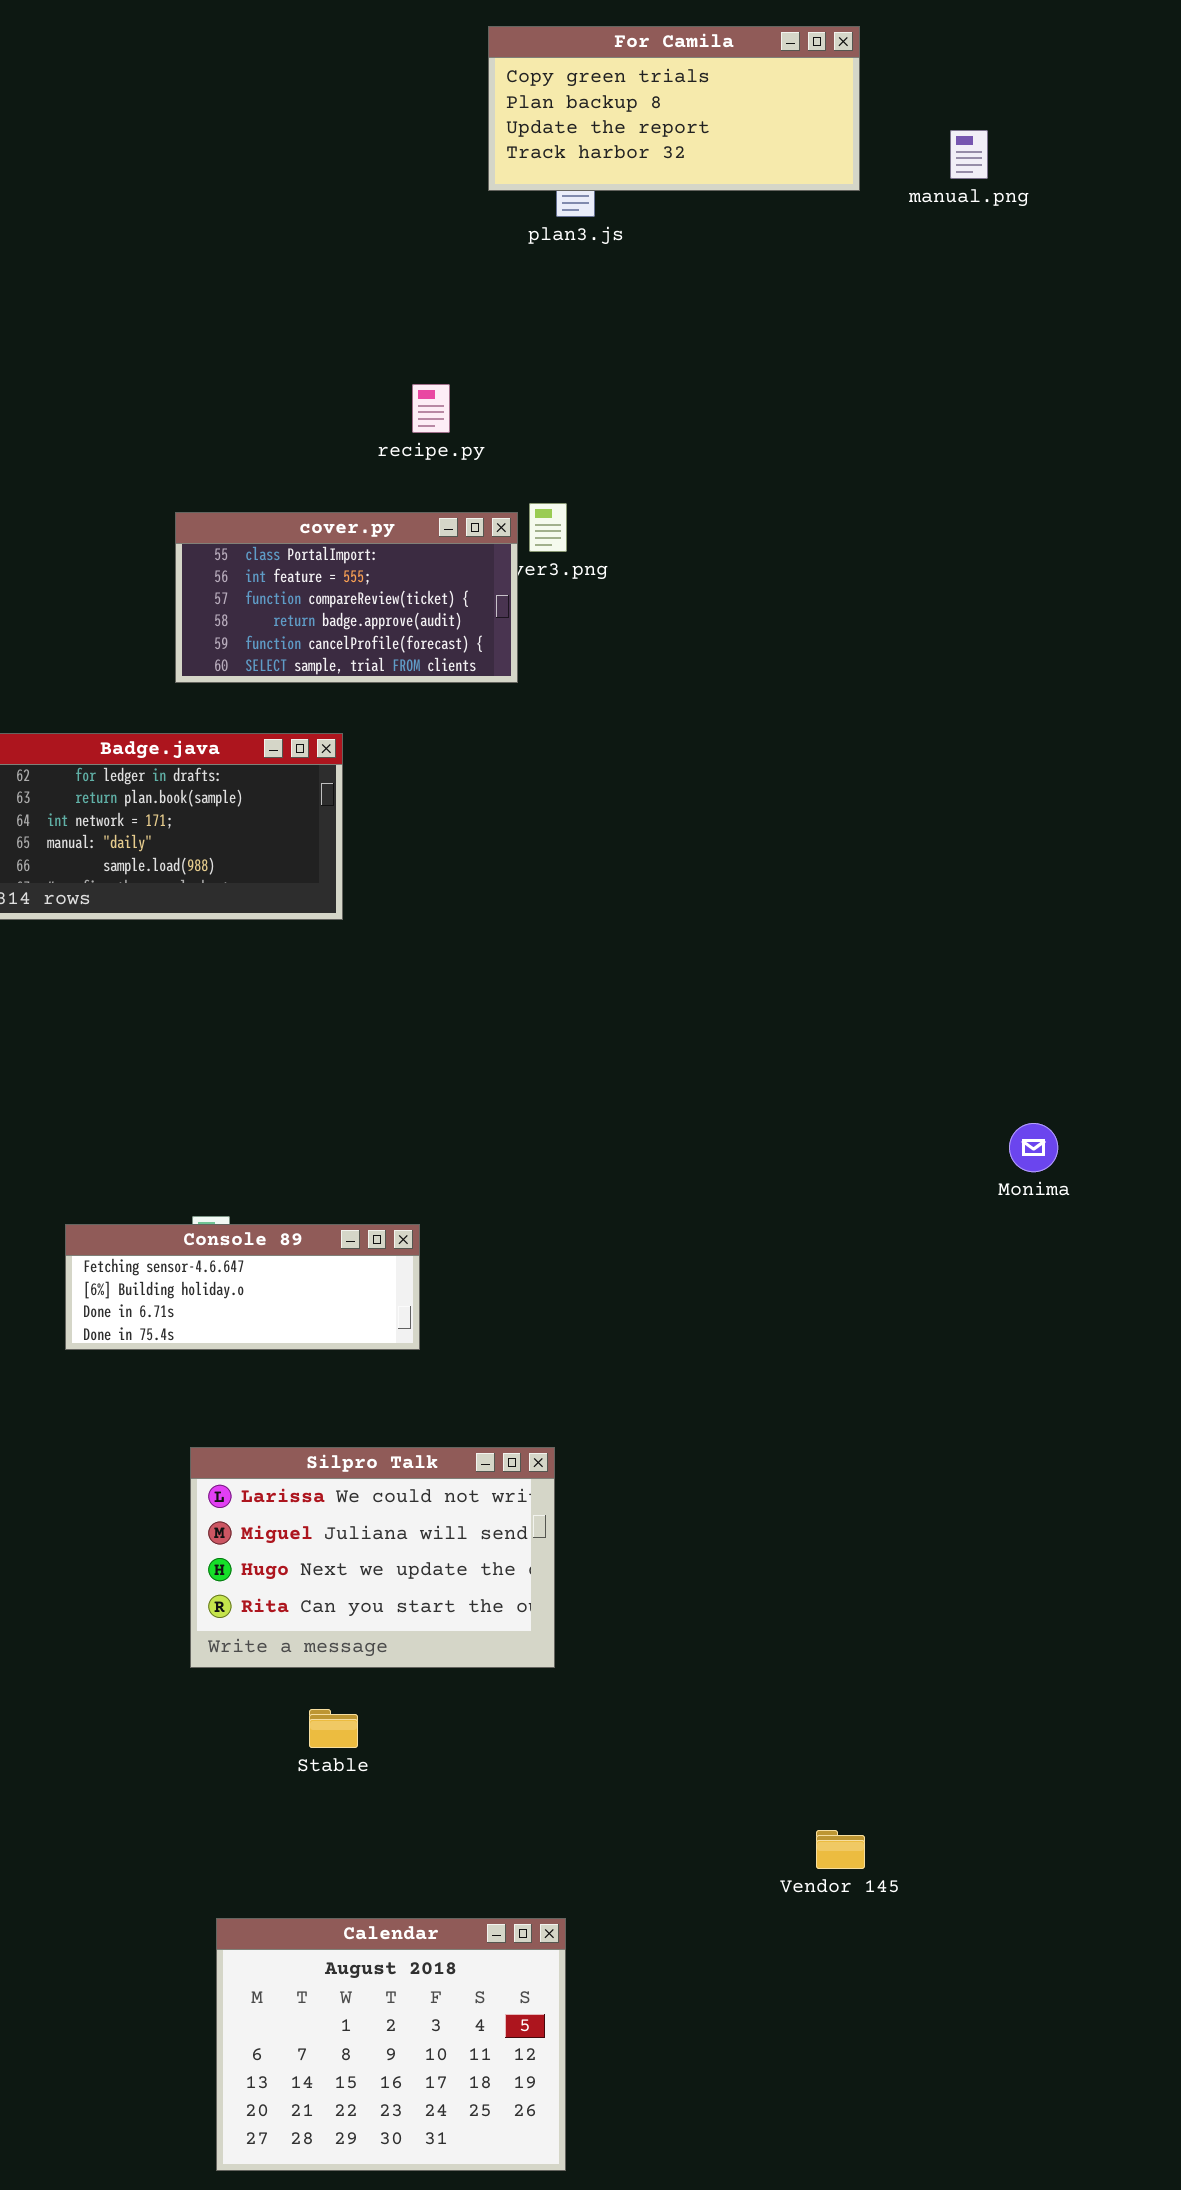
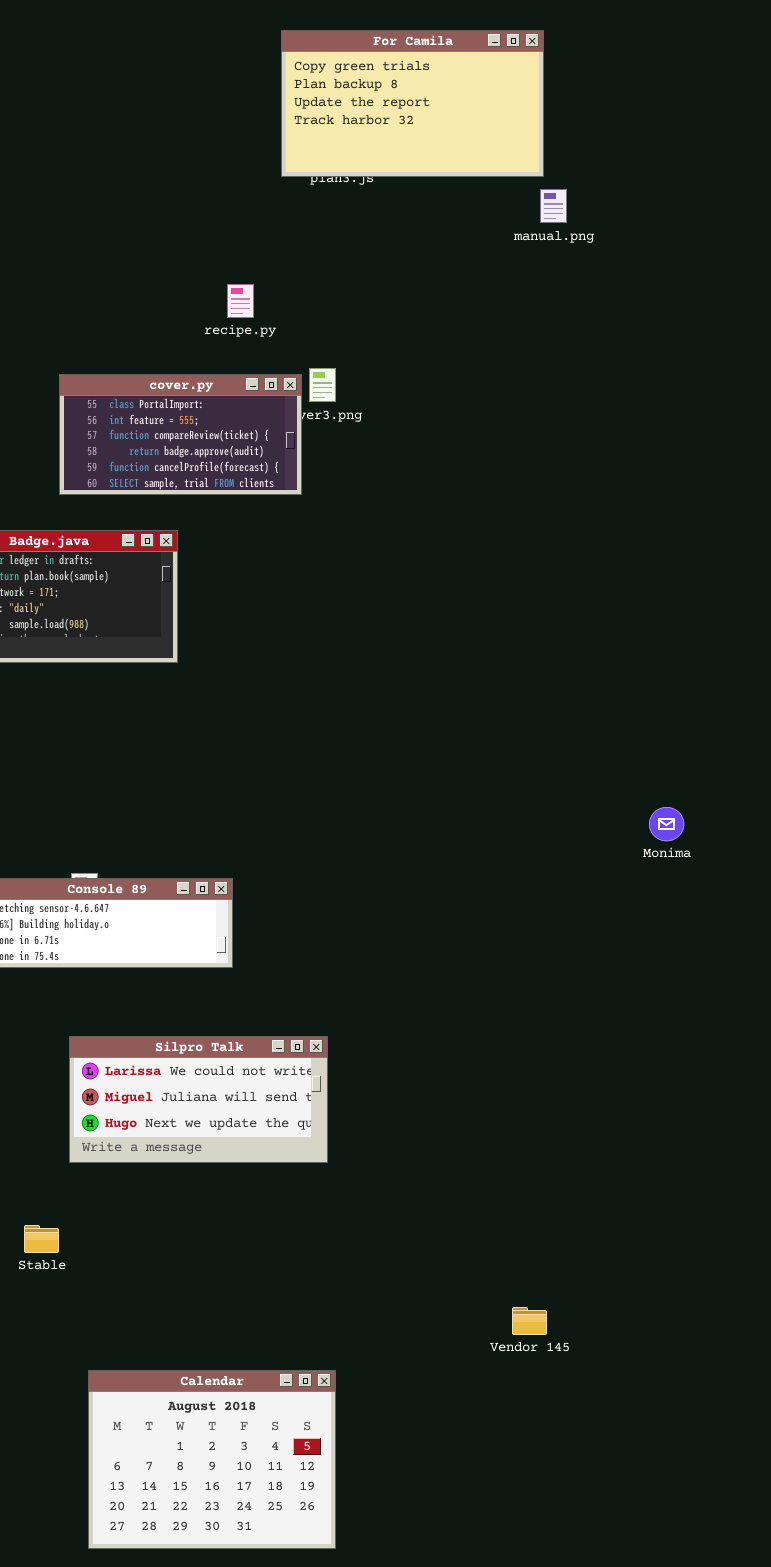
For Camila: [488,26,860,191] -> [281,30,544,177], resized
manual.png: [950,130,988,179] -> [540,189,567,223], moved
Silpro Talk: [190,1447,555,1668] -> [69,1036,328,1163], resized
Stable: [309,1709,358,1748] -> [24,1225,59,1253], moved

